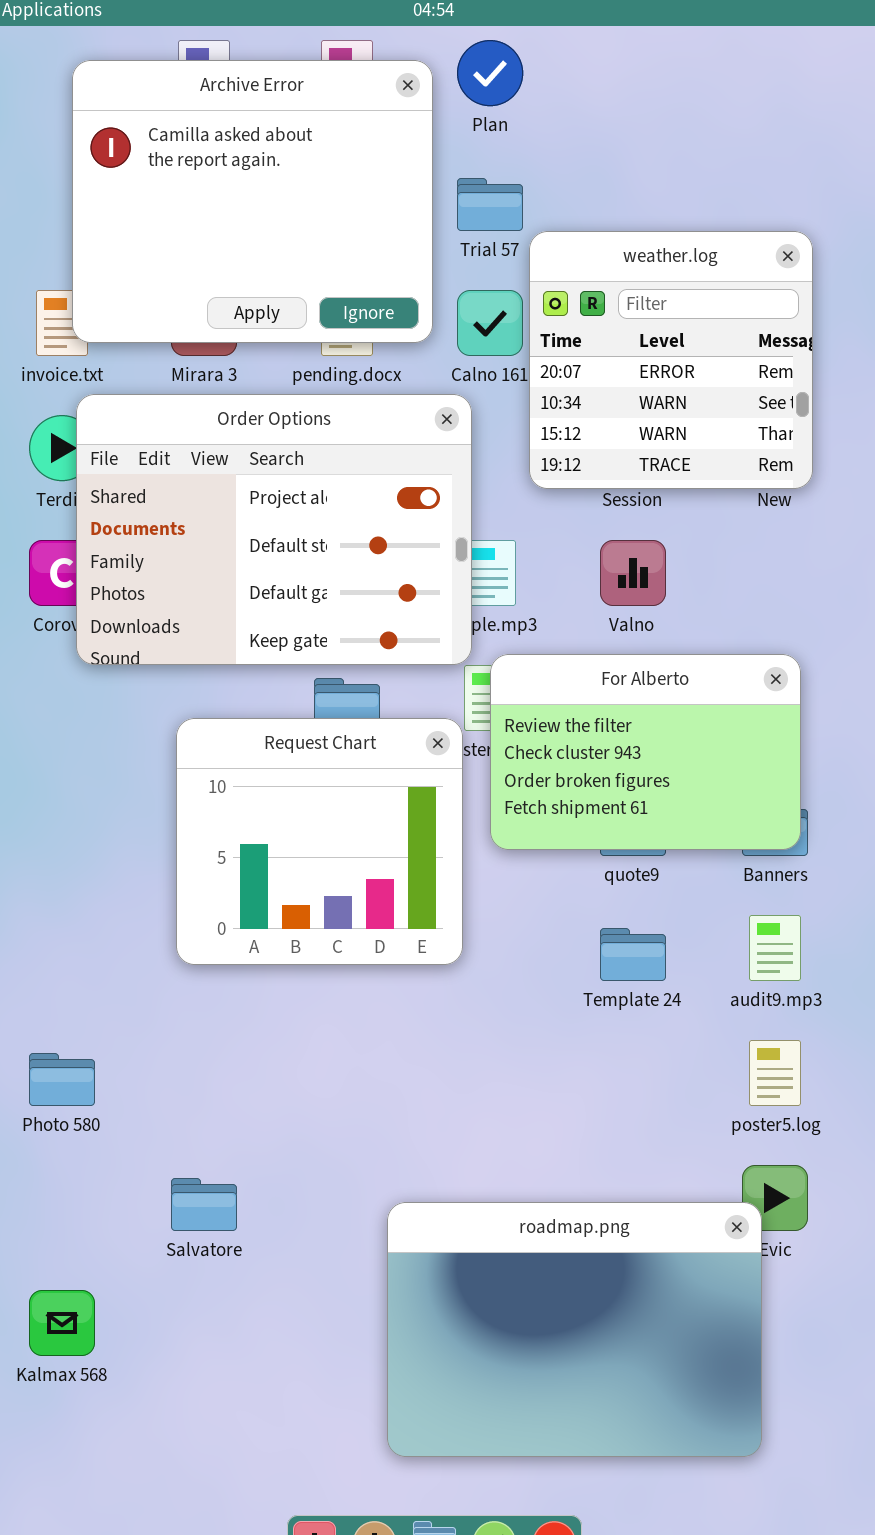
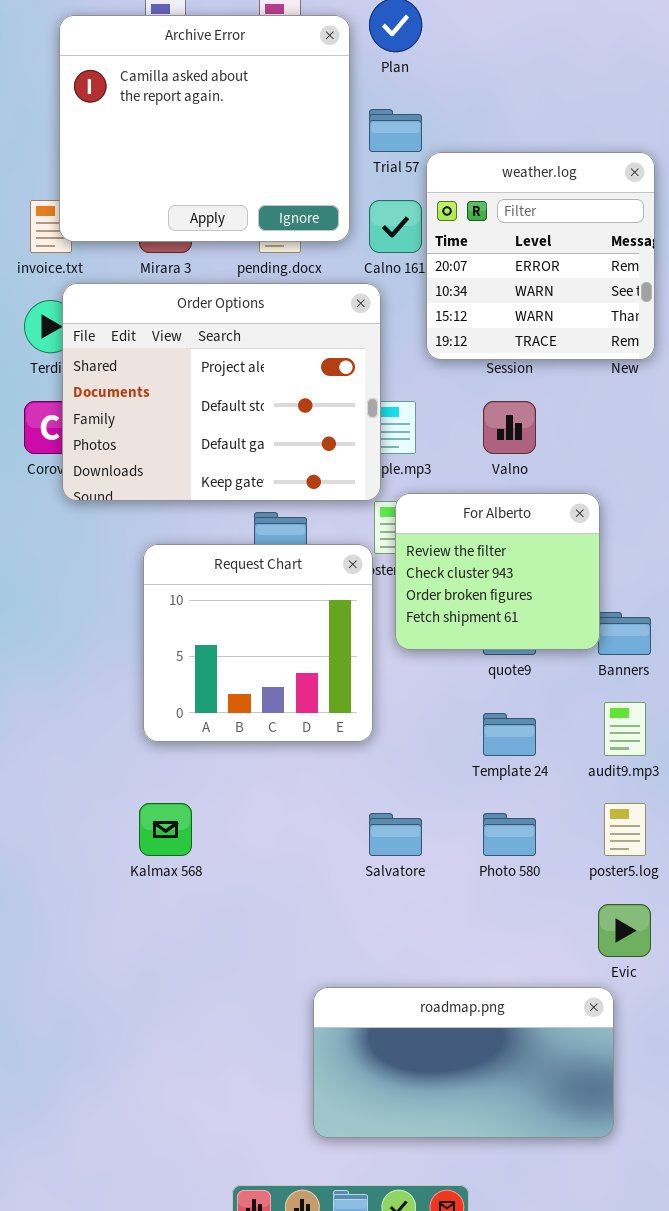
For Alberto: [490,654,801,850] -> [395,493,600,650], resized
Photo 580: [29,1053,95,1106] -> [483,813,536,856], moved
Salvatore: [171,1178,237,1231] -> [369,813,422,856], moved
roadmap.png: [387,1202,762,1457] -> [313,987,614,1138], resized
Kalmax 568: [29,1290,95,1356] -> [139,803,192,856], moved

